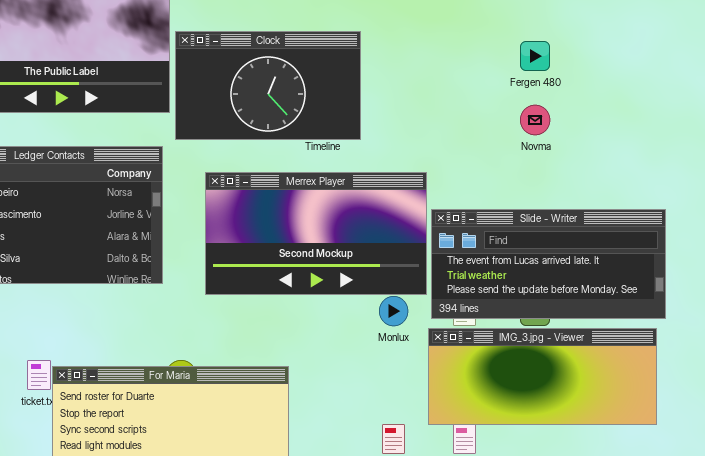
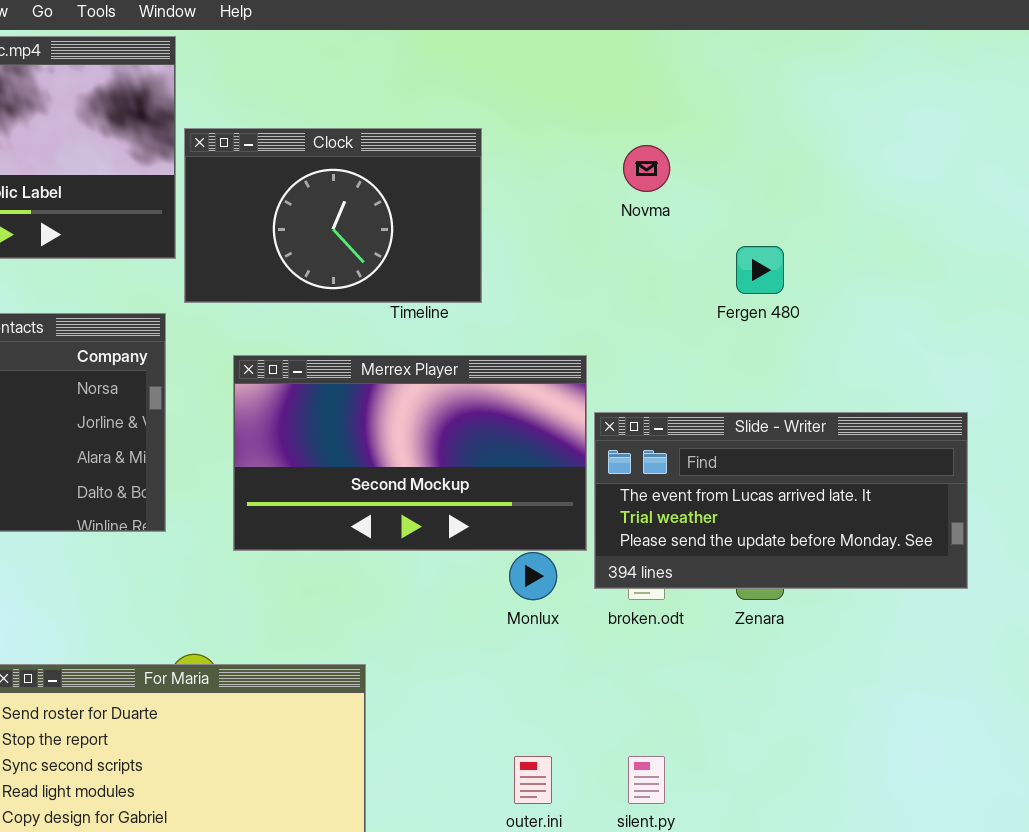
Fergen 480: [520,41,550,71] -> [736,246,784,294], moved
Novma: [520,105,550,135] -> [623,145,670,192], moved
IMG_3.jpg - Viewer: [428,328,657,425] -> none, closed

